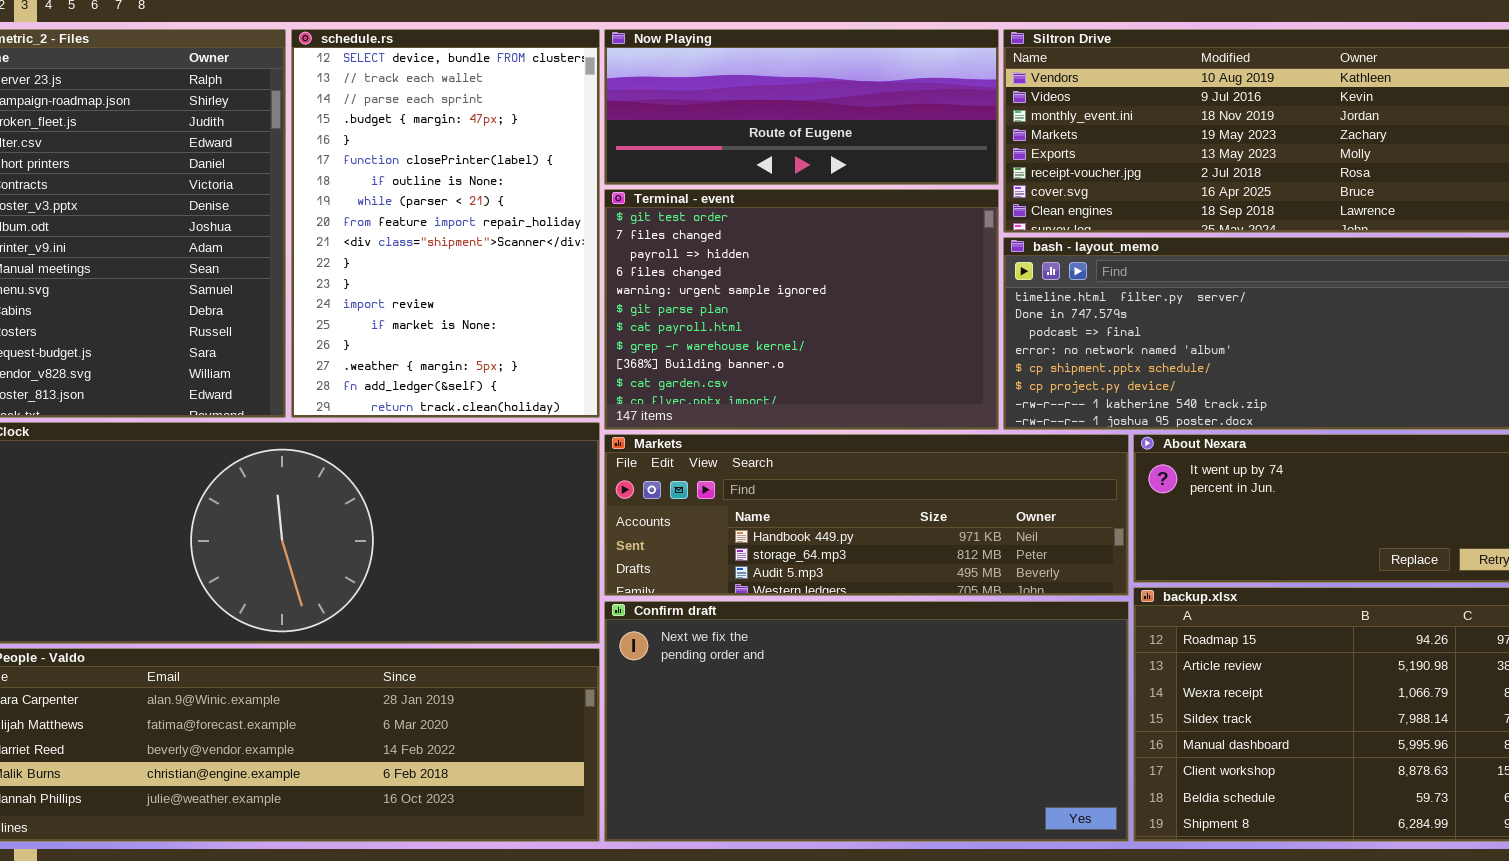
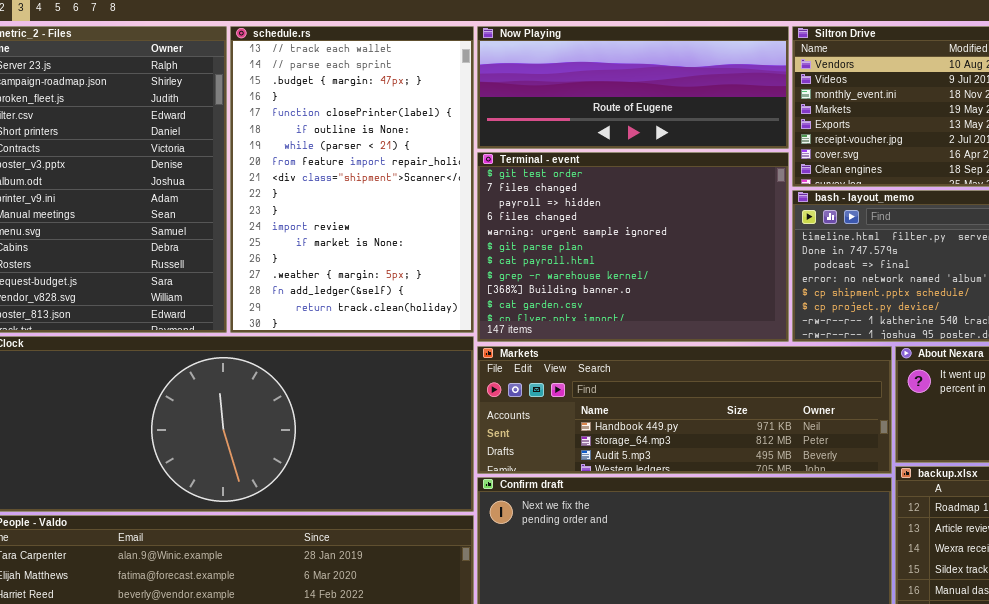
schedule.rs: [291,29,600,418] -> [230,26,474,333], scrolled down 1 row

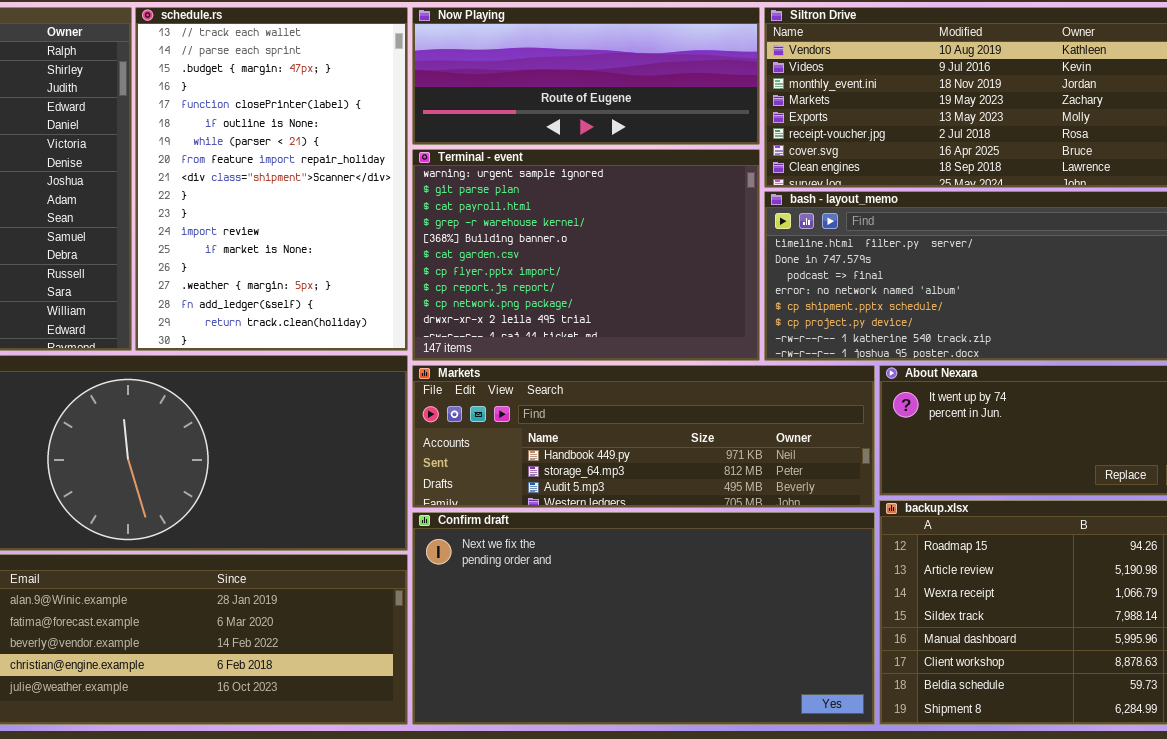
Terminal - event: [477,152,789,342] -> [412,149,760,361], scrolled down 4 rows

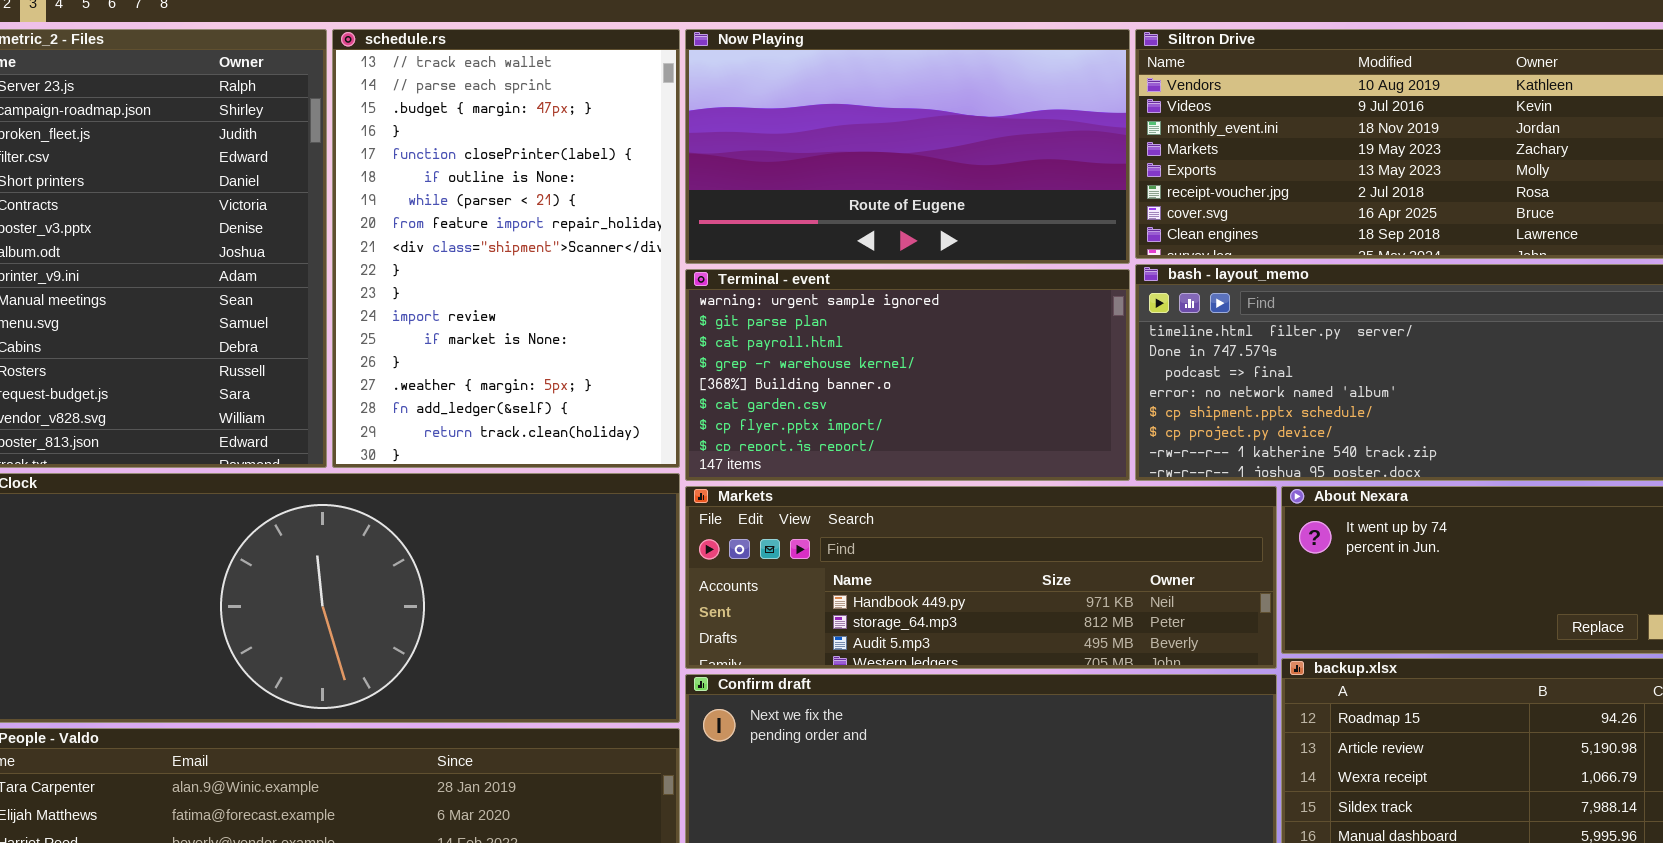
Now Playing: [412,7,760,145] -> [685,29,1130,264], resized
Terminal - event: [412,149,760,361] -> [685,269,1130,481], resized

